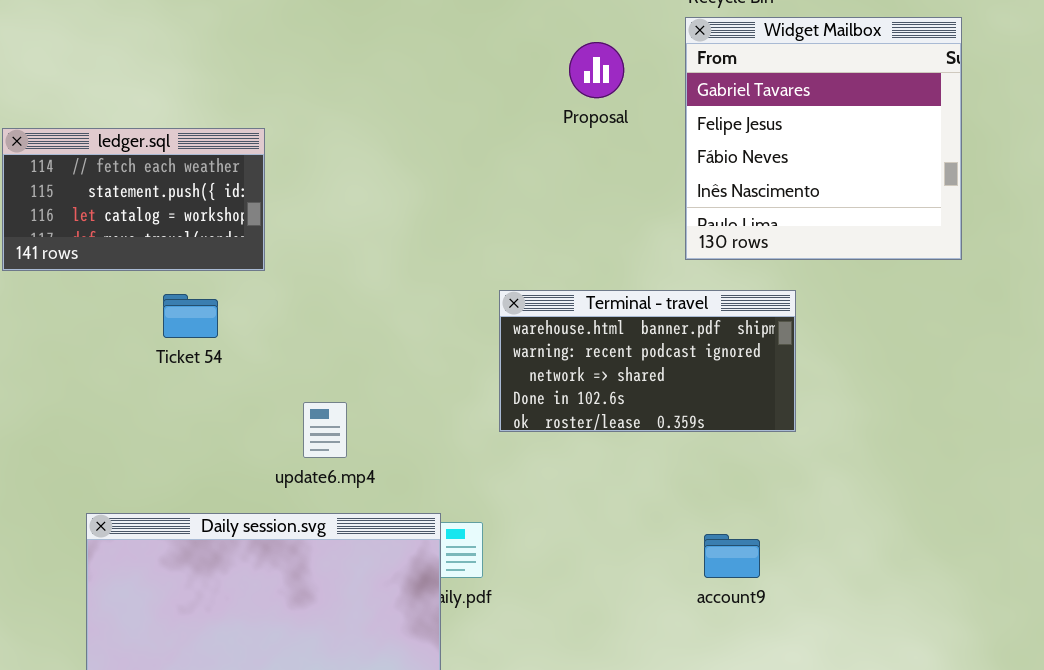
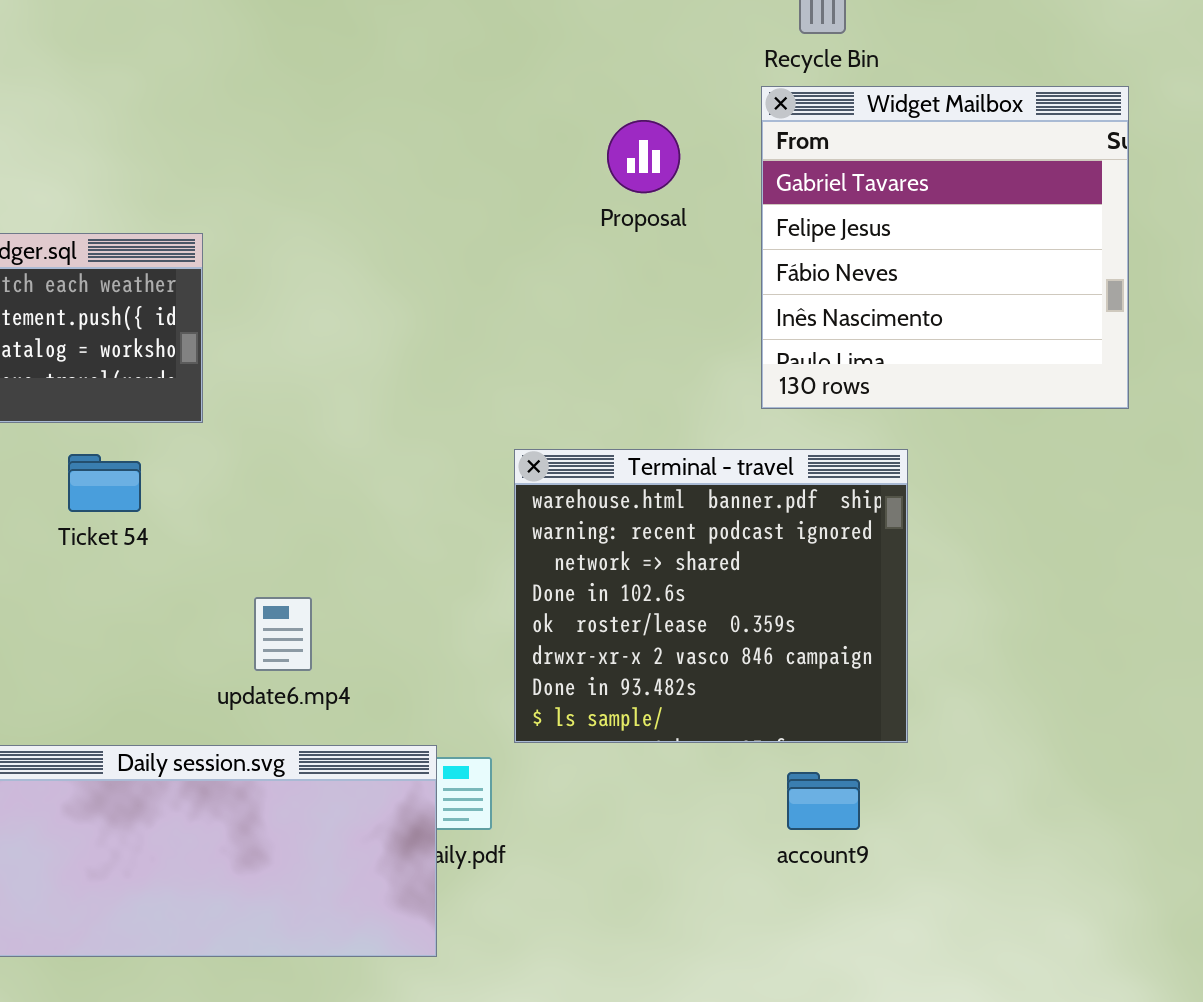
Terminal - travel: [499,290,796,432] -> [514,449,908,743], resized

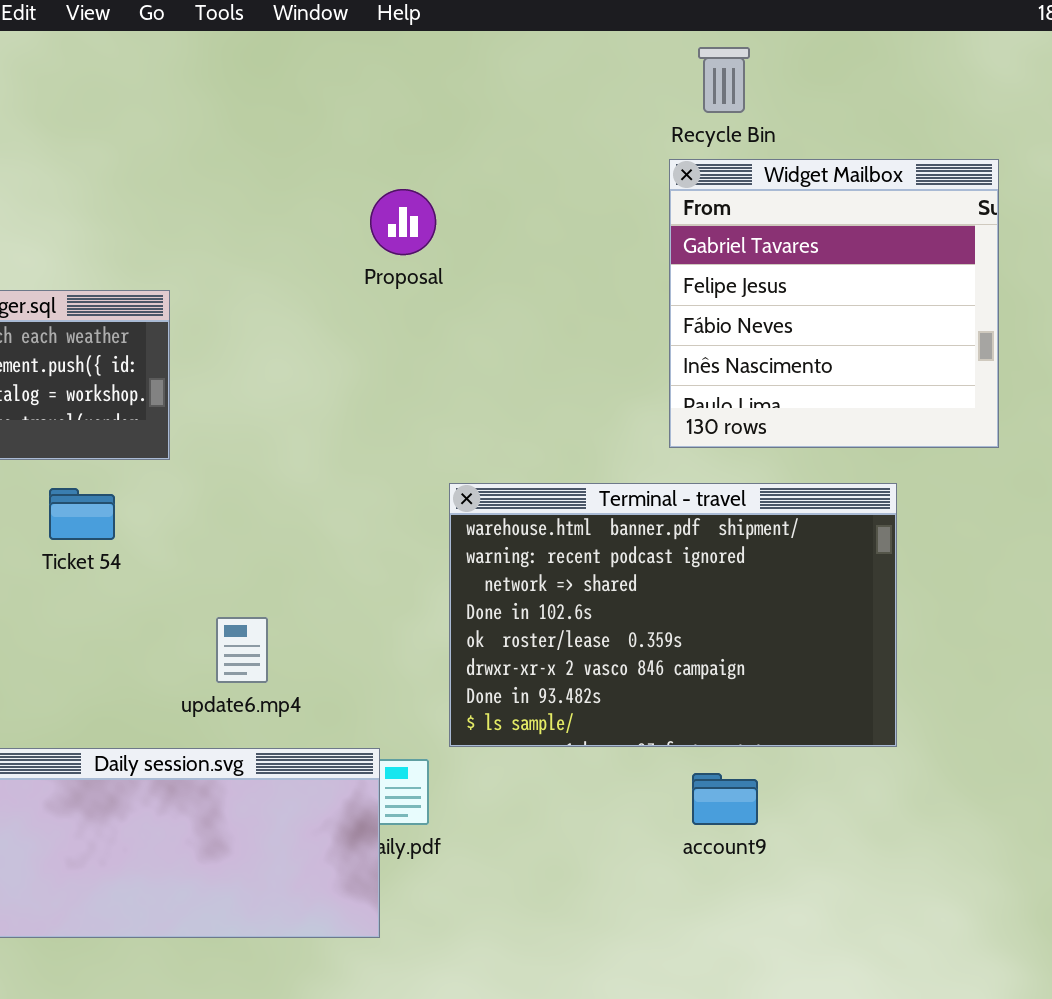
Proposal: [607,120,680,193] -> [370,189,436,255], moved
Terminal - travel: [514,449,908,743] -> [449,483,897,747], resized

